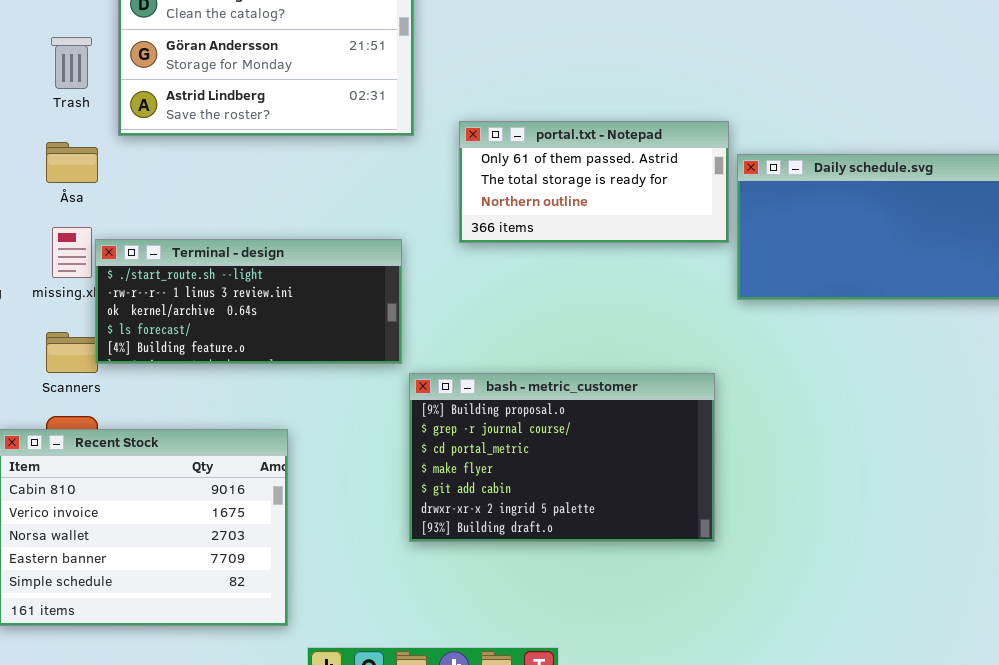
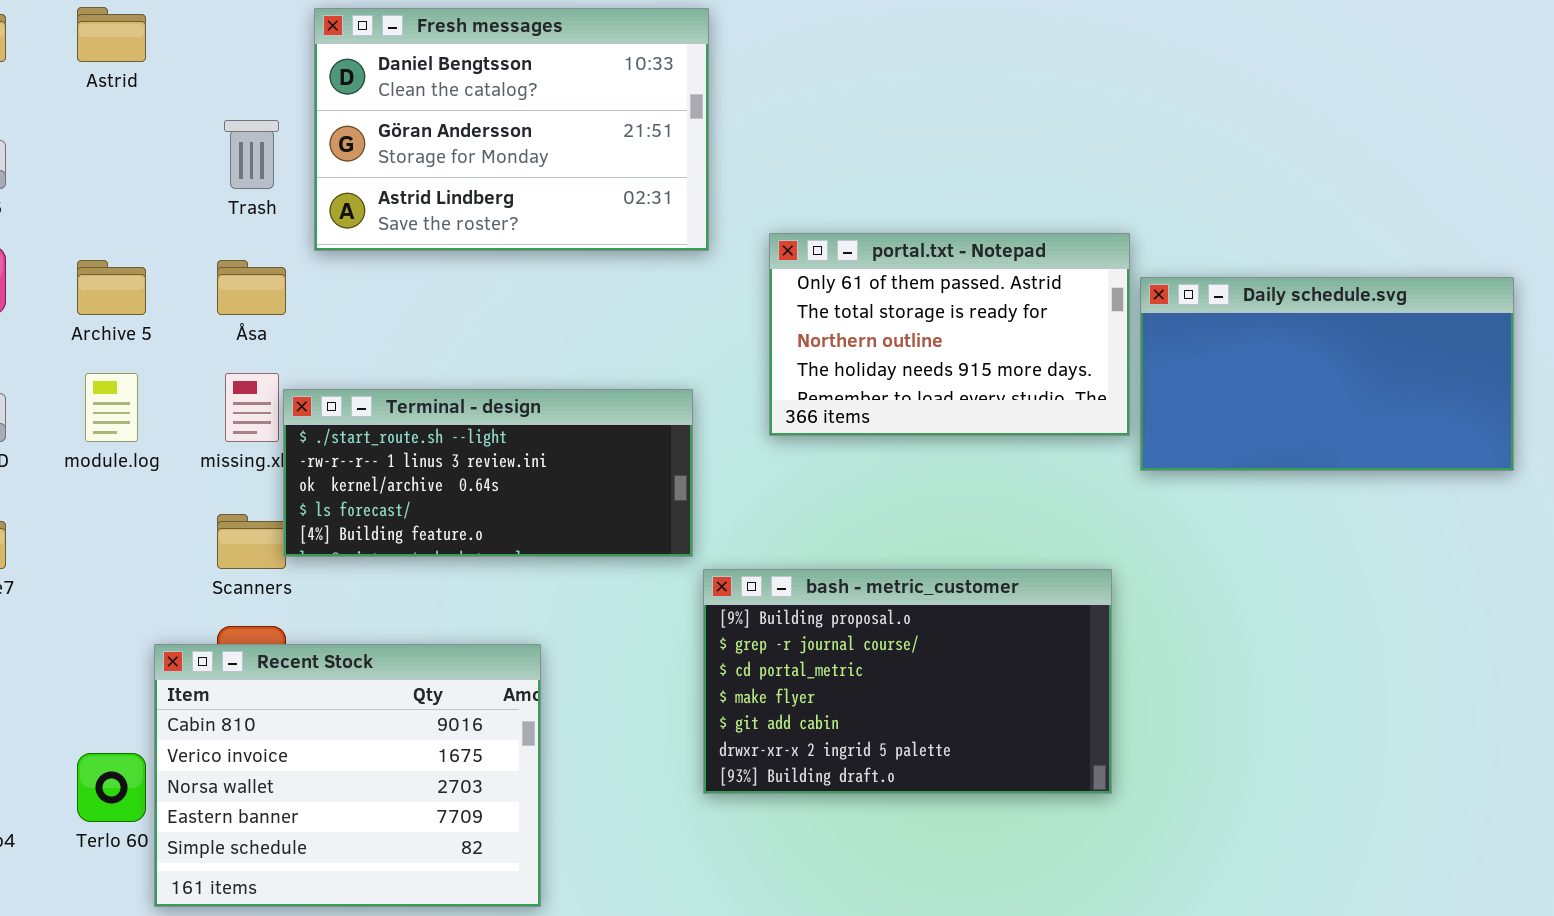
portal.txt - Notepad: [459,121,729,243] -> [769,233,1130,436], resized

